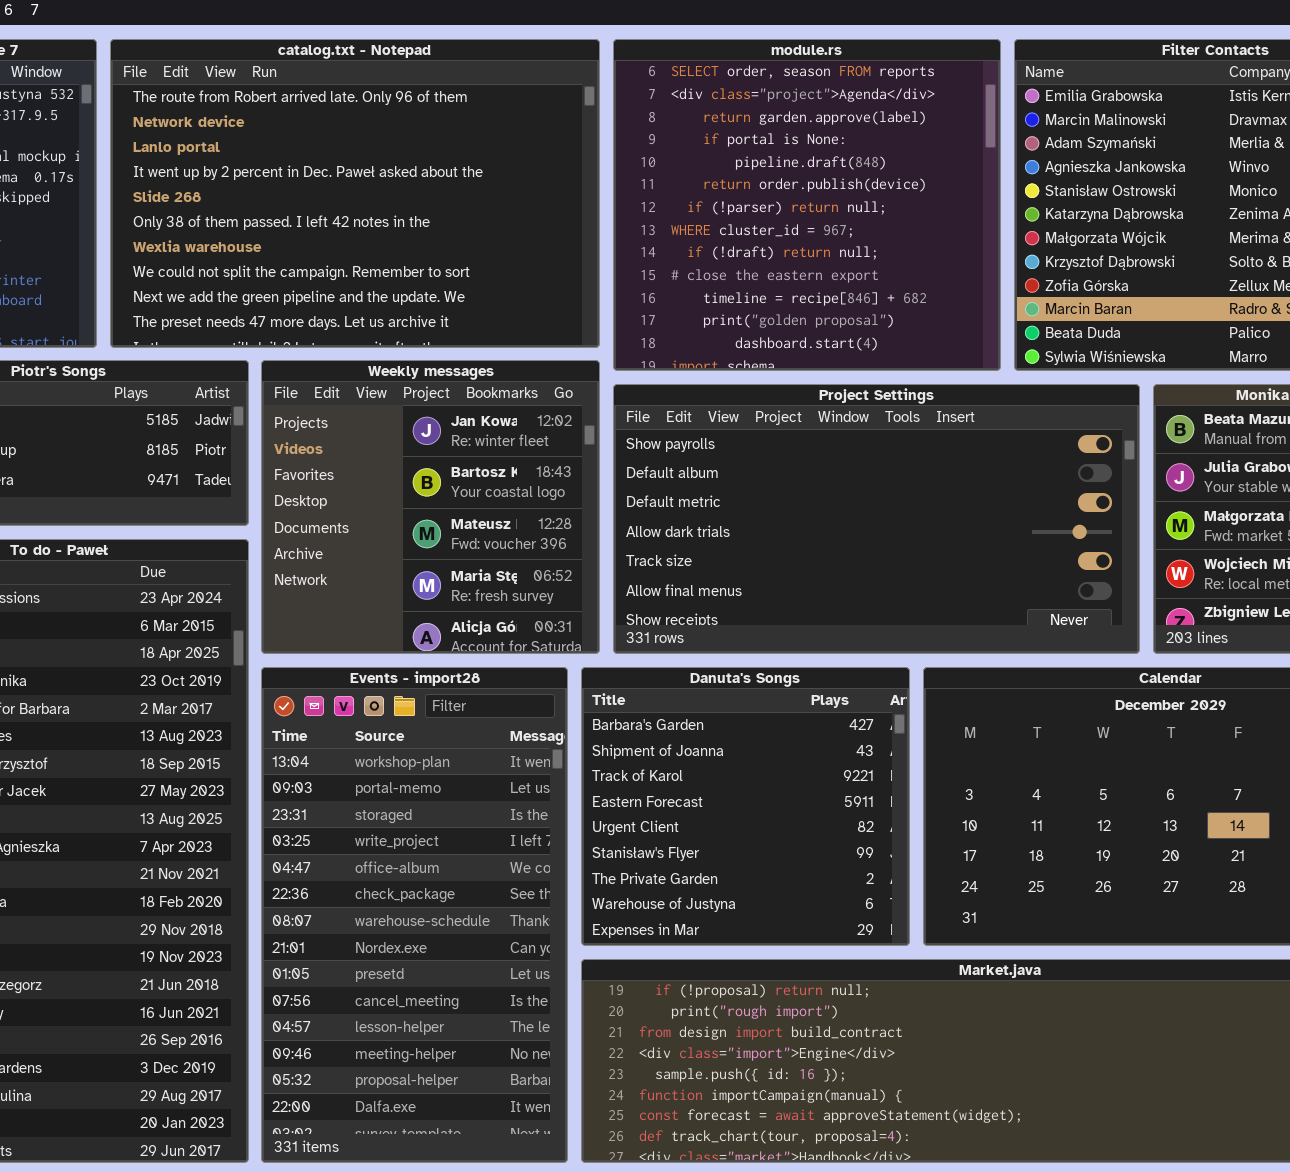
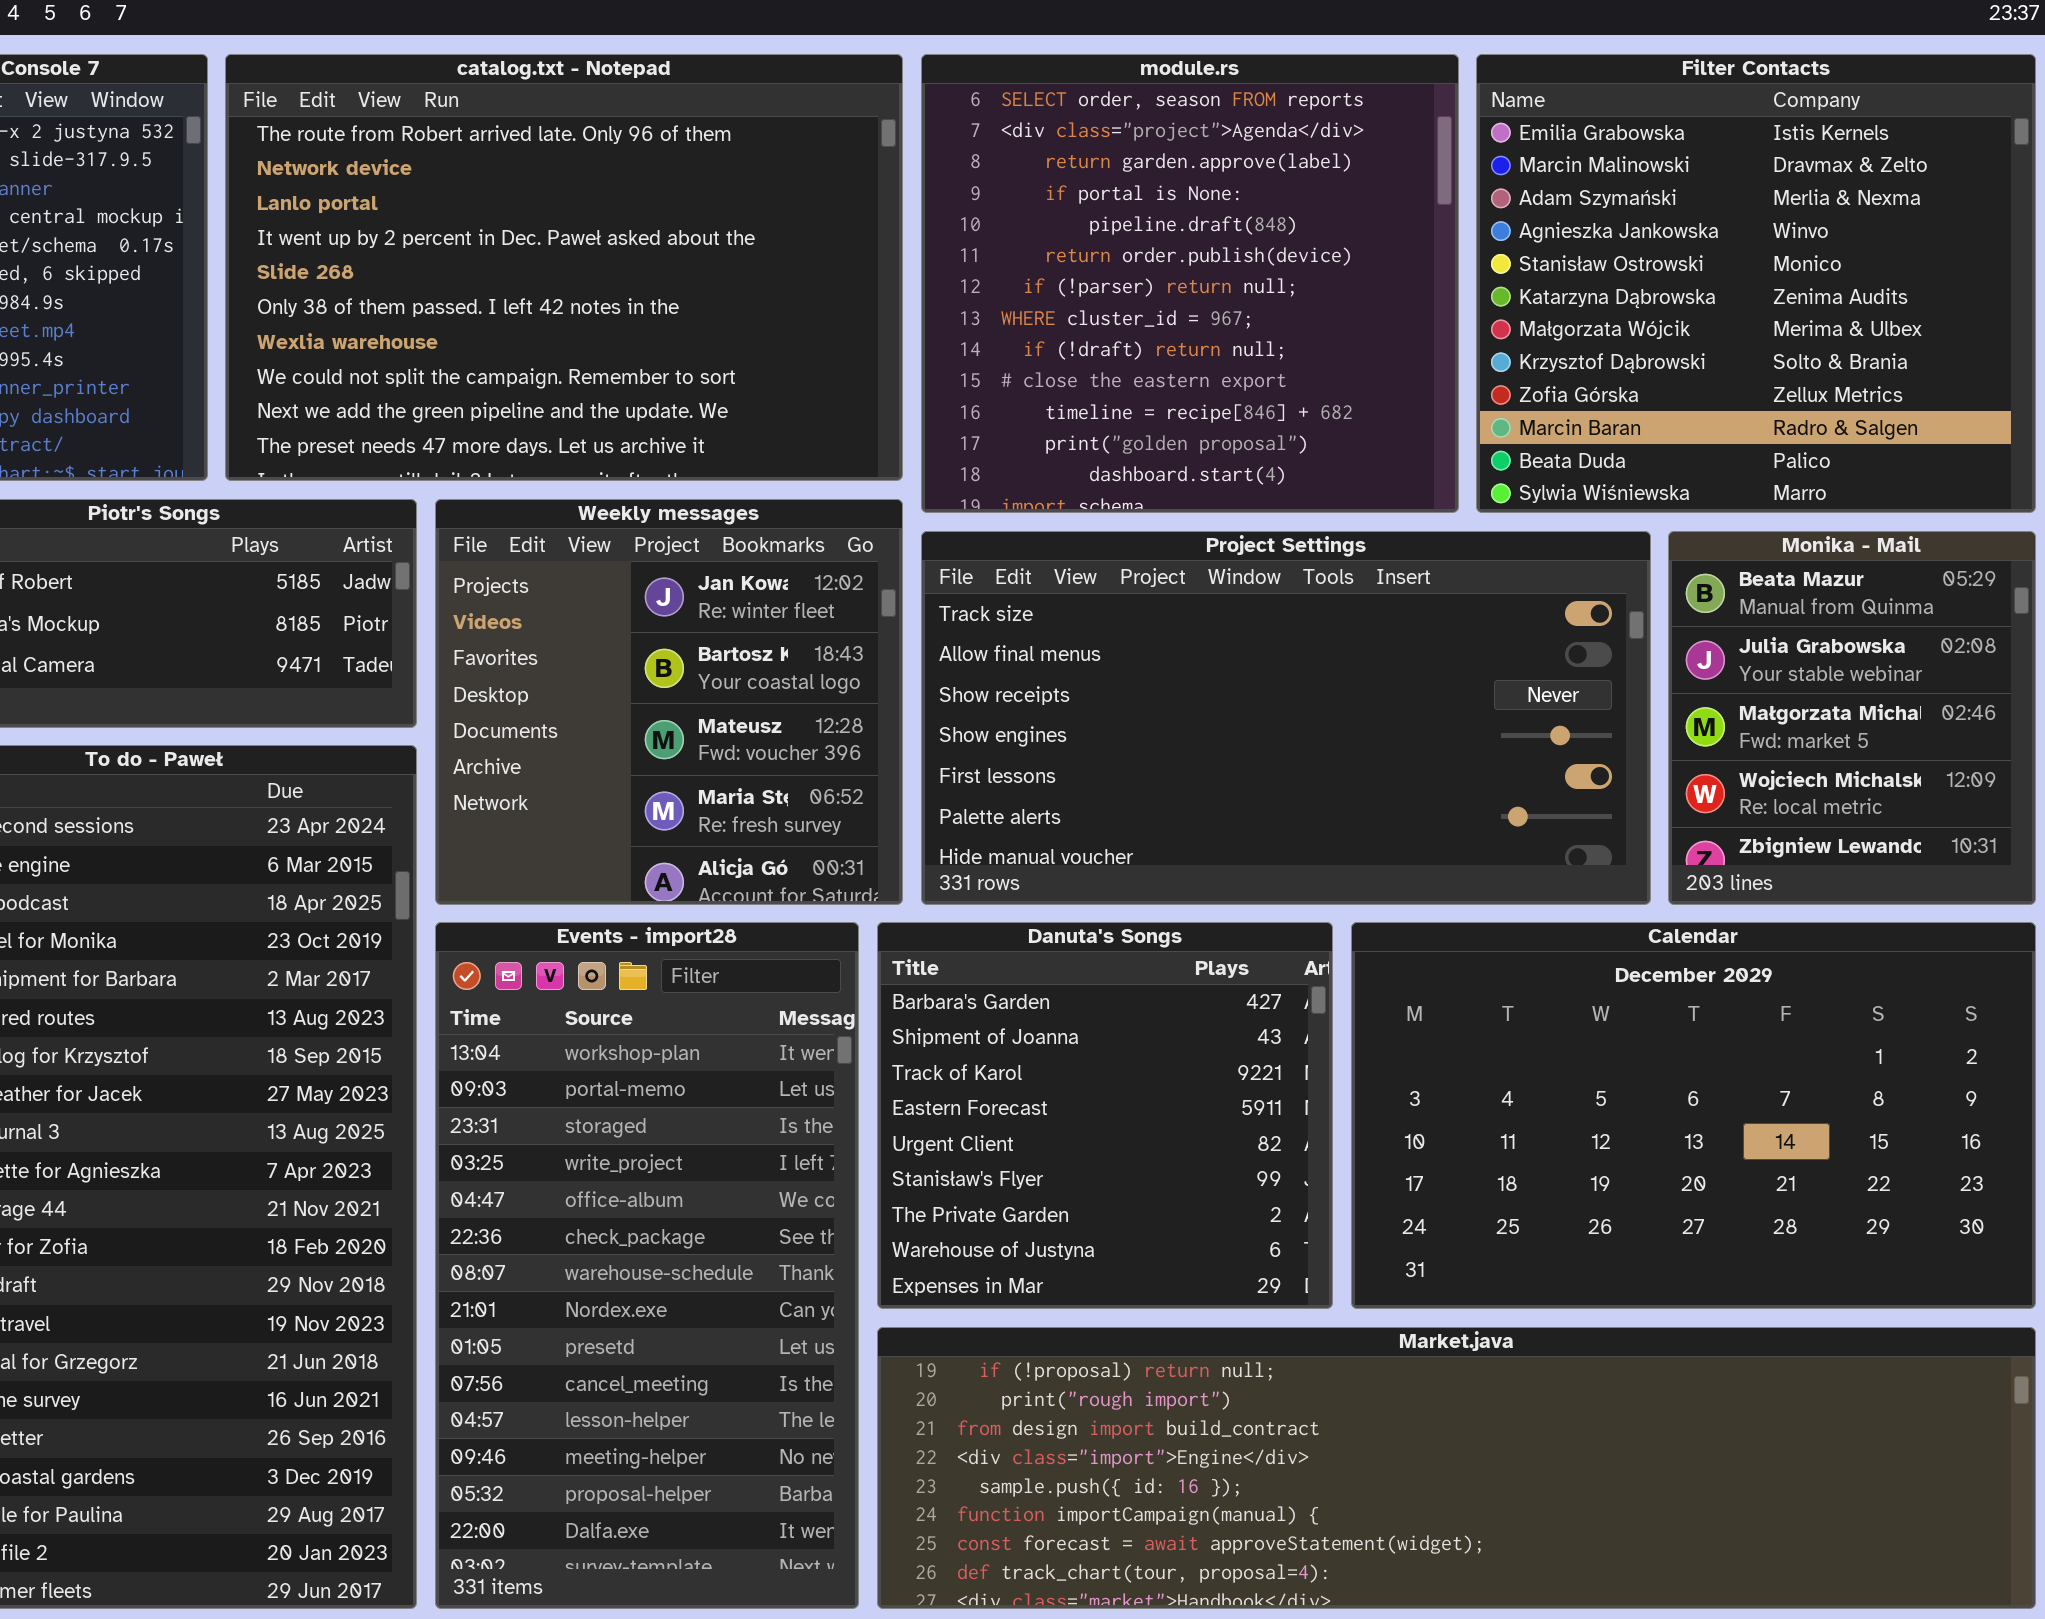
Project Settings: [613,384,1140,654] -> [921,531,1651,905], scrolled down 4 rows

